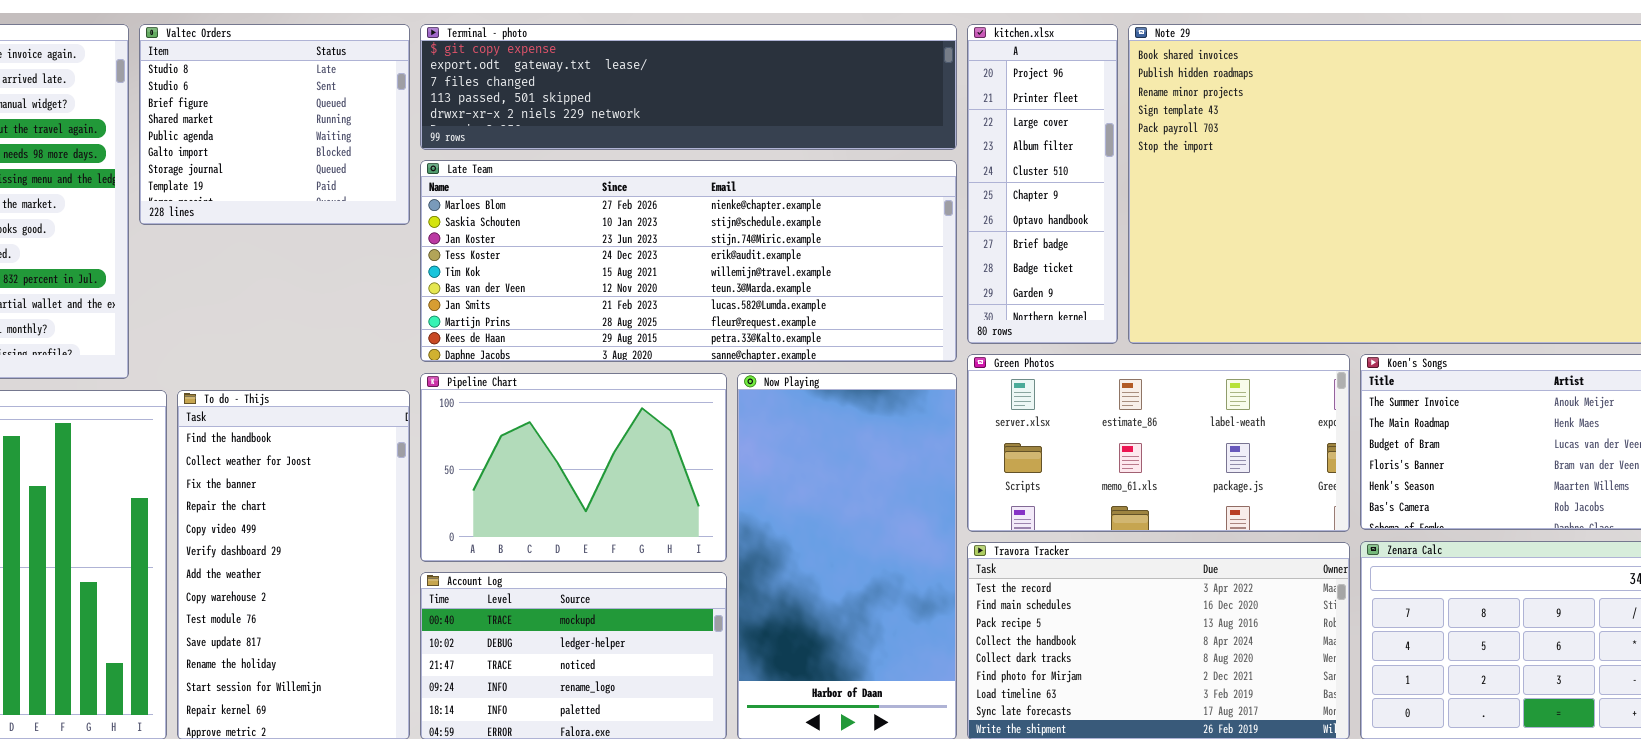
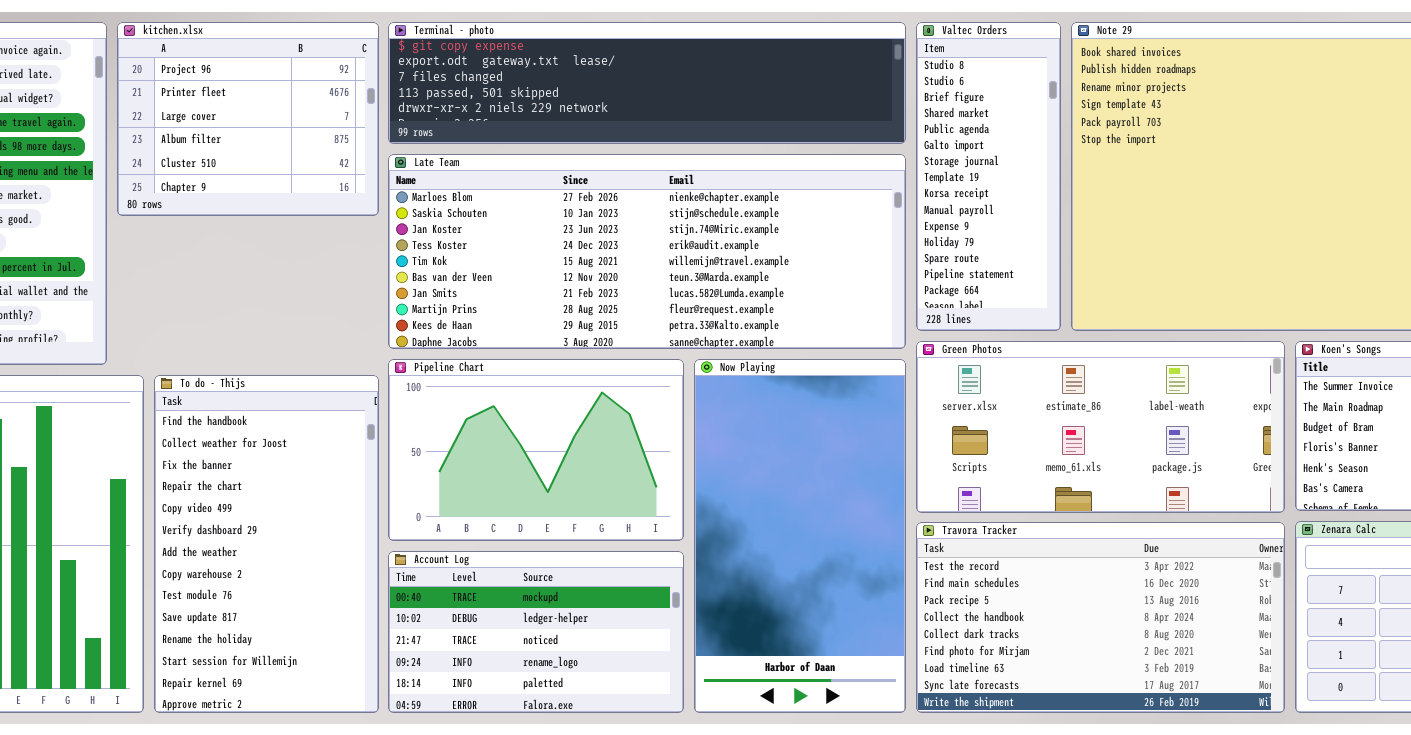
Valtec Orders: [139,24,410,225] -> [916,22,1061,331], moved, resized
kitchen.xlsx: [967,24,1118,344] -> [117,22,379,216], moved, resized

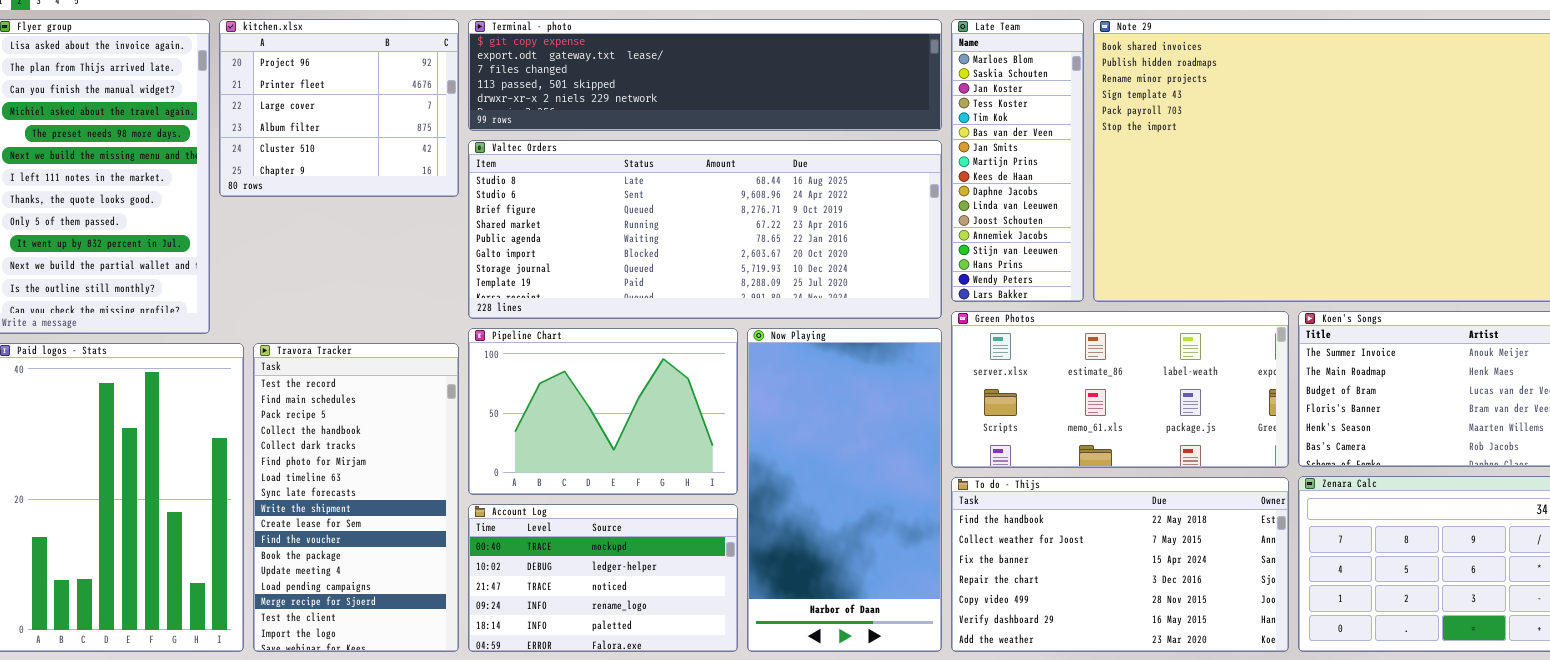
Valtec Orders: [916,22,1061,331] -> [468,140,942,319], moved, resized
Late Team: [388,154,906,349] -> [951,19,1084,302], moved, resized
To do - Thijs: [154,375,379,713] -> [951,477,1289,652], moved, resized
Travora Tracker: [916,522,1285,713] -> [253,343,459,652], moved, resized

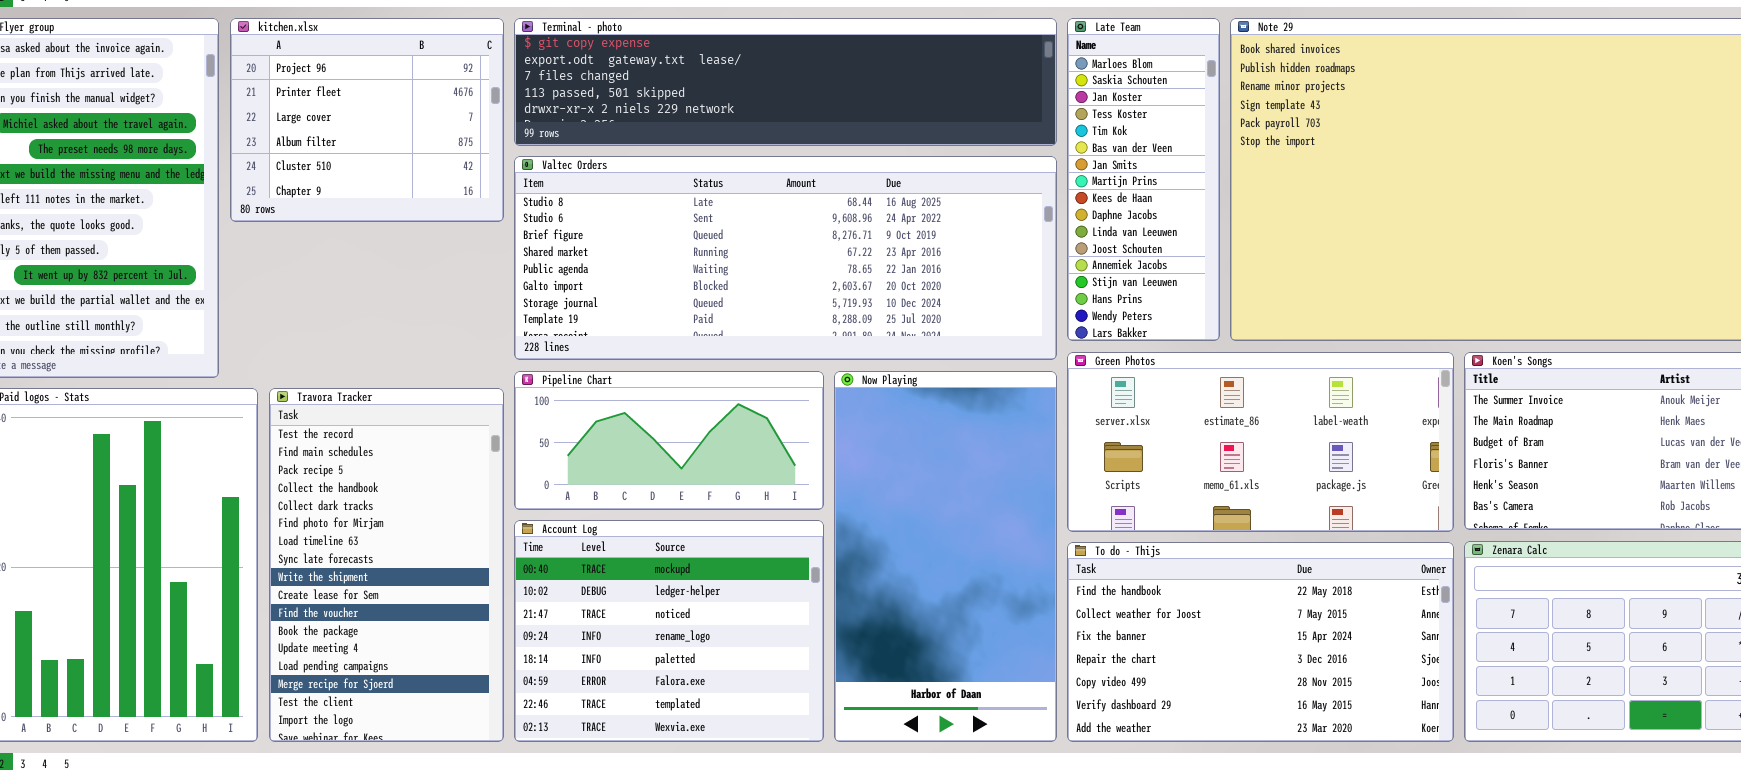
Pipeline Chart: [468,328,738,495] -> [514,371,824,510], resized
Account Log: [468,504,738,652] -> [514,520,824,742], resized

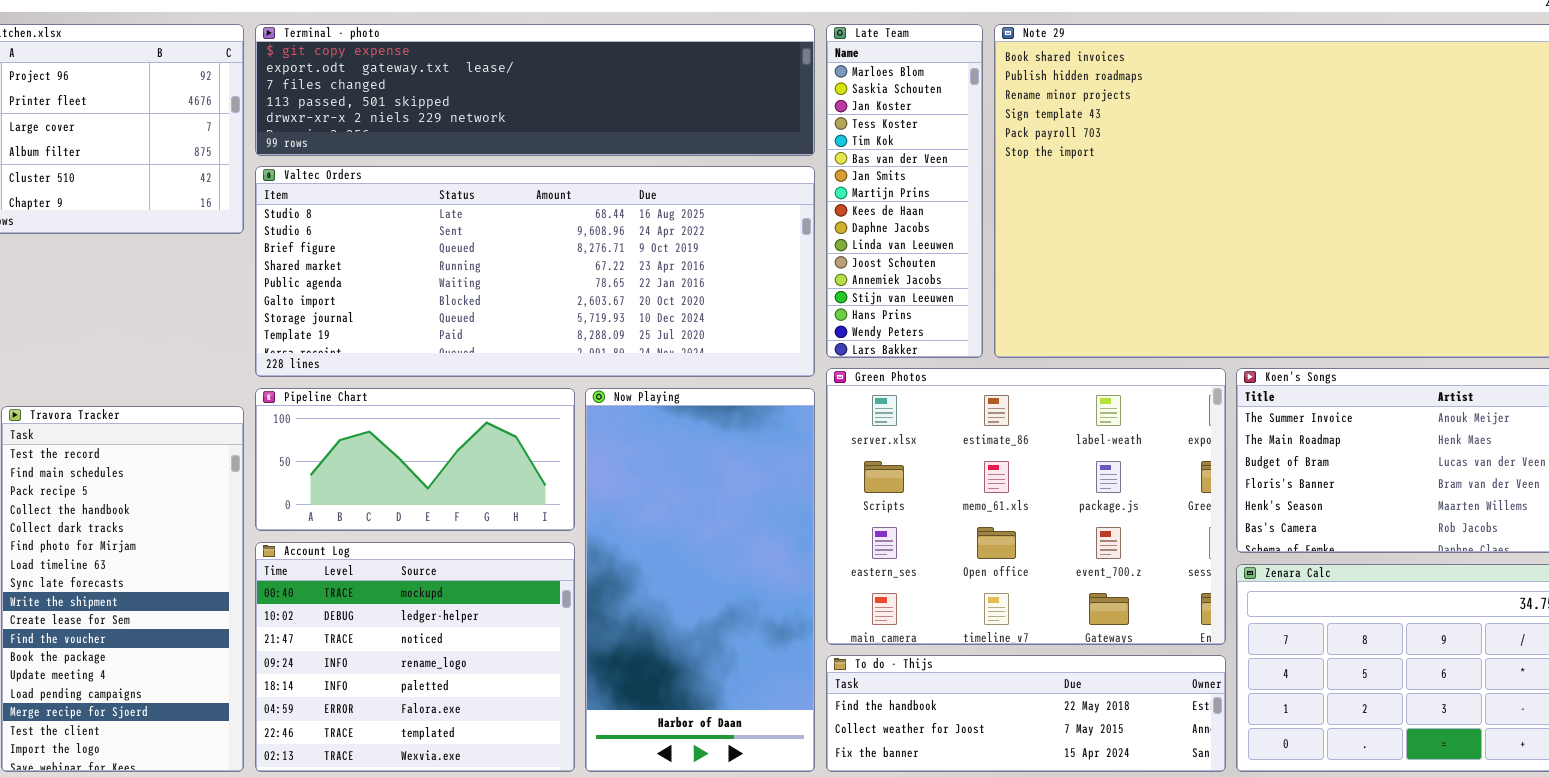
Green Photos: [1067,352,1454,532] -> [826,368,1226,645], resized
To do - Thijs: [1067,542,1454,742] -> [826,655,1226,772], resized

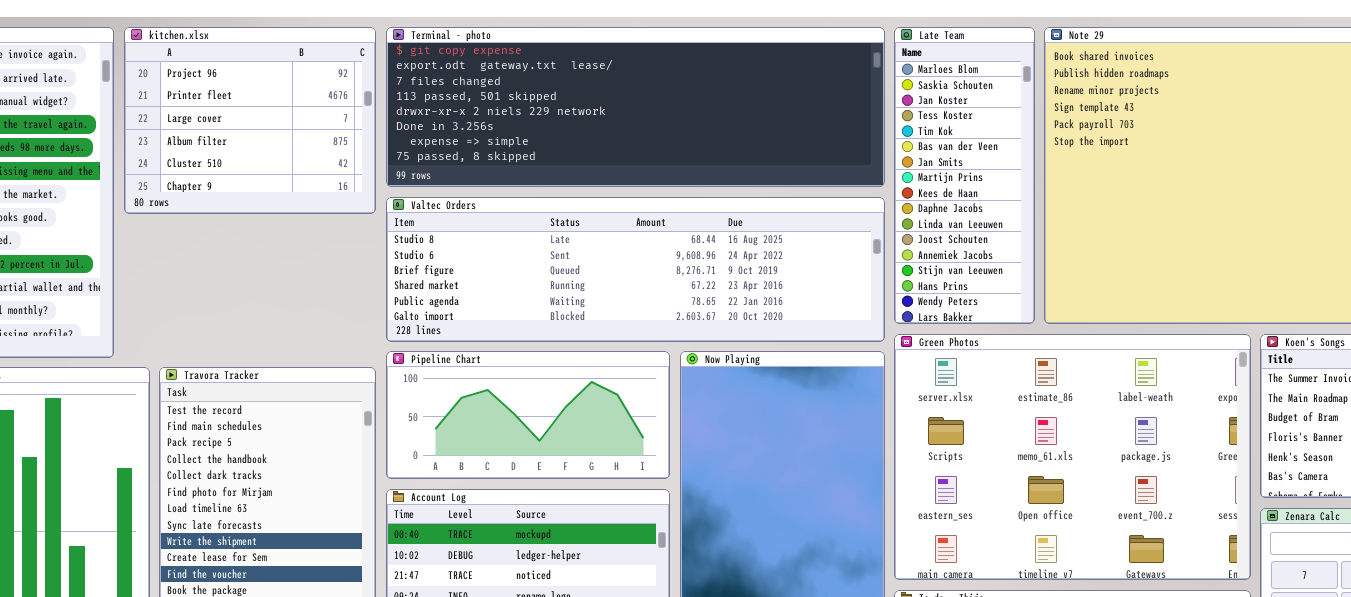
Terminal - photo: [255,24,815,156] -> [386,27,885,187], resized
Valtec Orders: [255,166,815,377] -> [386,197,885,342], resized

